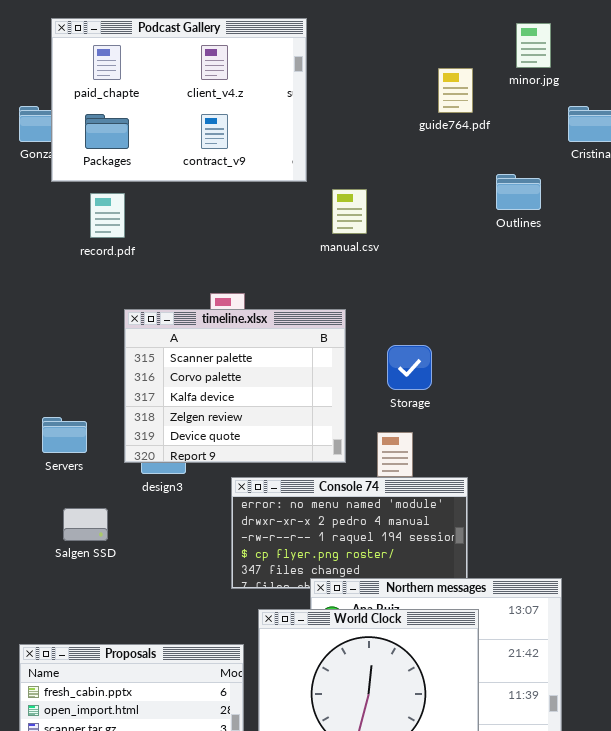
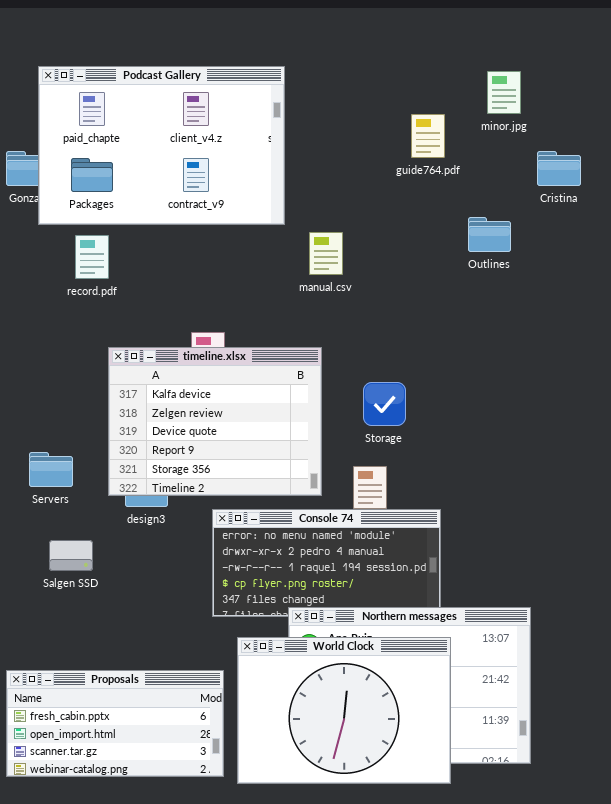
timeline.xlsx: [124,309,346,463] -> [108,347,322,496], scrolled down 2 rows

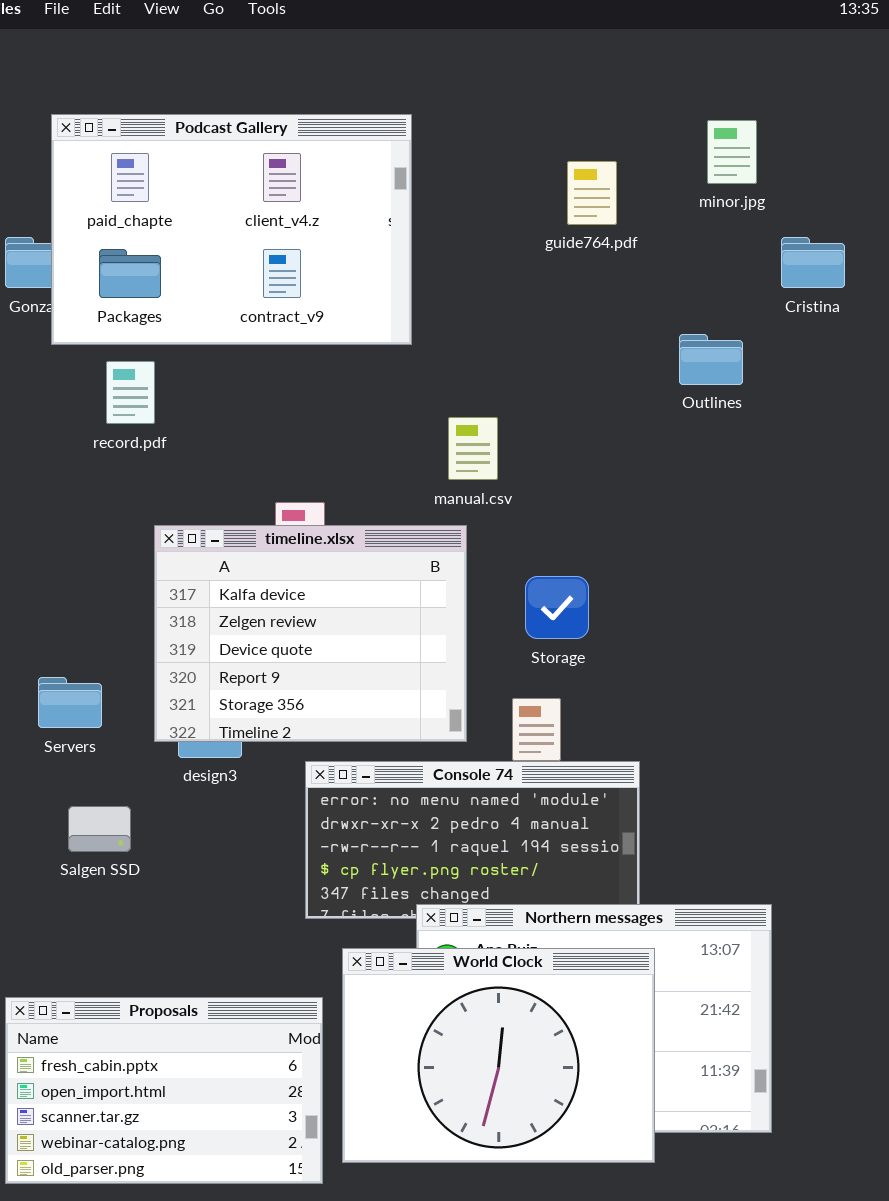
guide764.pdf: [411,114,445,158] -> [567,161,617,225], moved
manual.csv: [309,232,343,275] -> [448,417,498,480], moved
Proposals: [6,670,224,777] -> [5,997,323,1184], resized

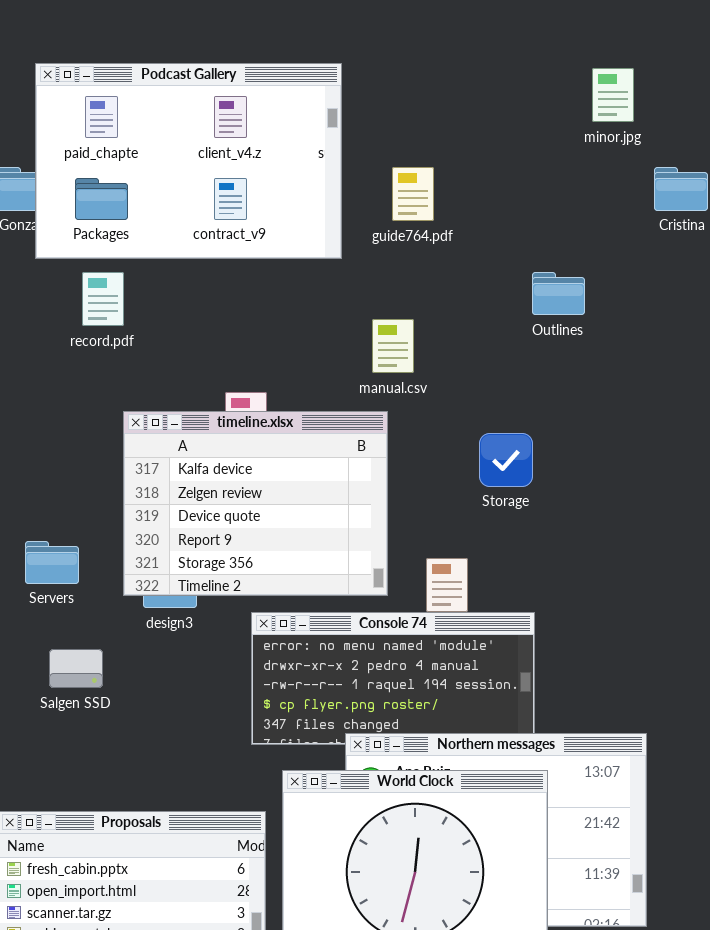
guide764.pdf: [567,161,617,225] -> [392,167,434,221], moved
Outlines: [679,334,743,385] -> [532,272,585,315], moved
Storage: [525,576,589,639] -> [479,433,533,487], moved

